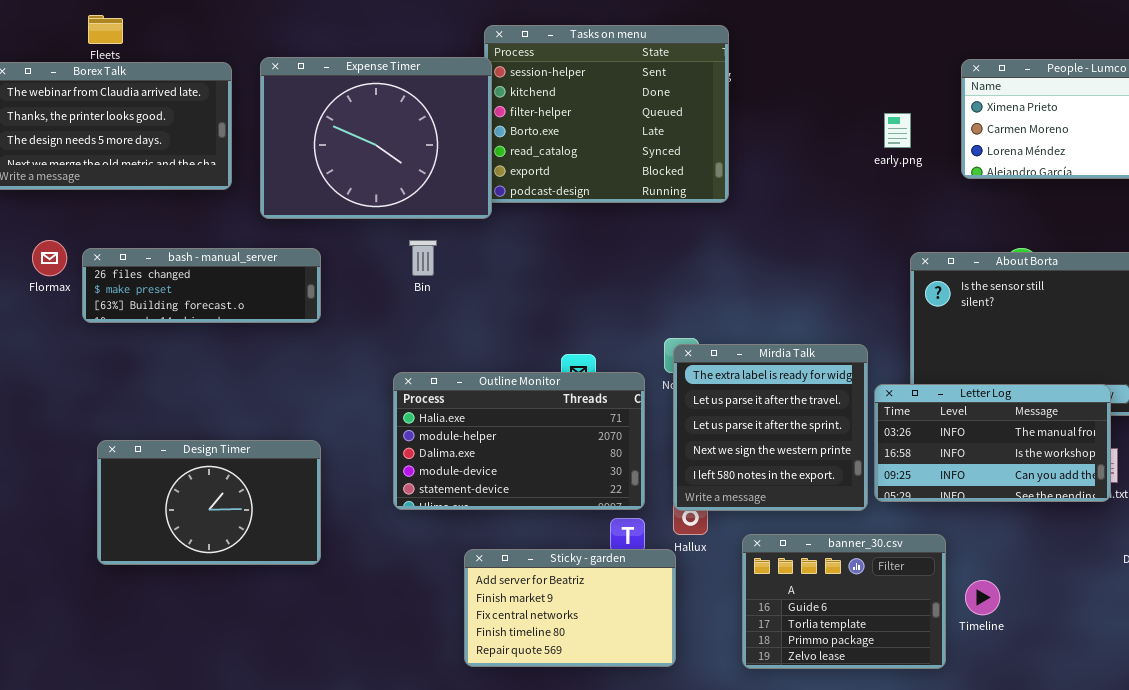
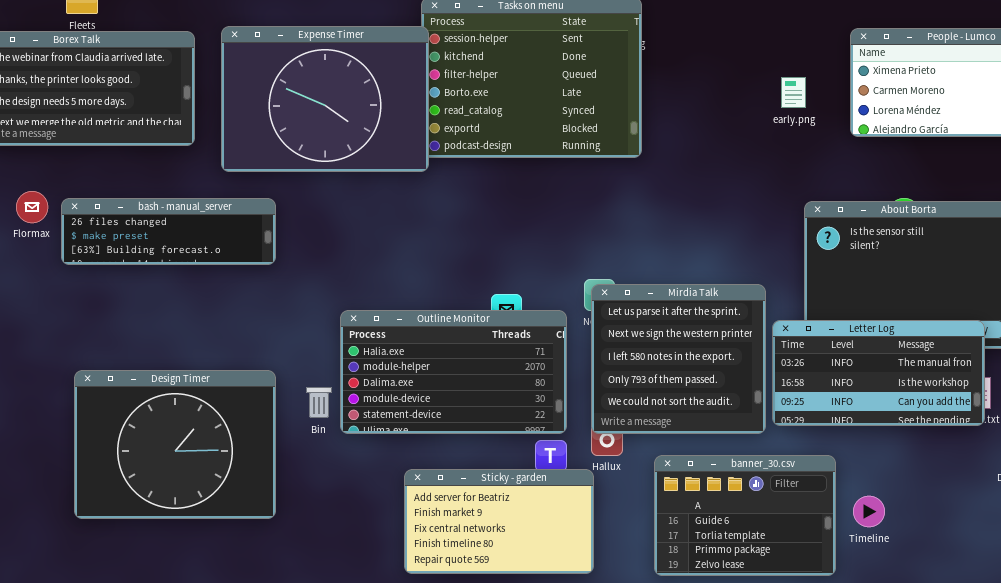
Bin: [409,240,437,276] -> [306,387,332,418], moved
Mirdia Talk: [673,344,868,511] -> [591,284,766,434], scrolled down 2 rows
Design Timer: [97,440,321,565] -> [74,370,276,519], resized

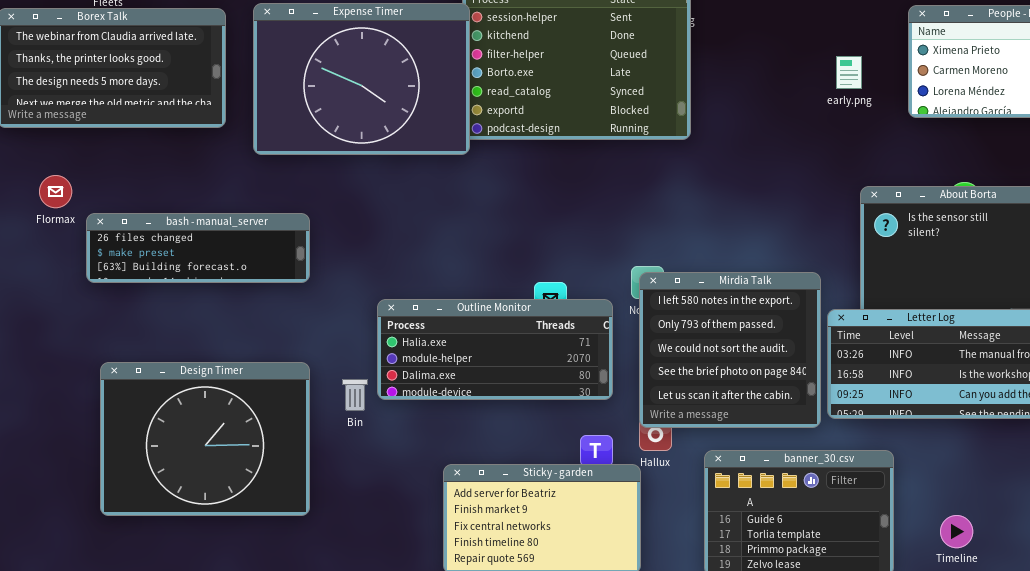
bash - manual_server: [61,198,276,265] -> [86,213,310,283], moved
Mirdia Talk: [591,284,766,434] -> [639,272,821,428], scrolled down 2 rows
Outline Monitor: [340,310,567,434] -> [377,299,613,400], resized
Timeline: [853,496,885,527] -> [940,515,973,548], moved

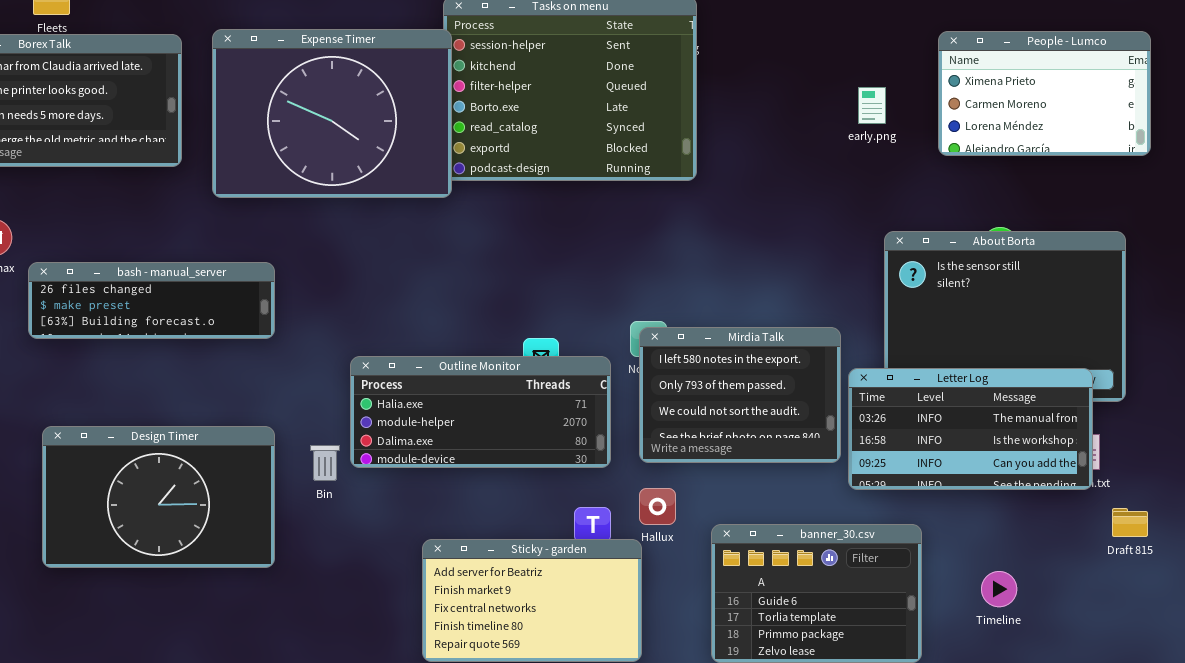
Mirdia Talk: [639,272,821,428] -> [639,327,841,463], resized
Design Timer: [100,362,310,516] -> [42,426,275,568], resized
Timeline: [940,515,973,548] -> [981,571,1017,607], moved

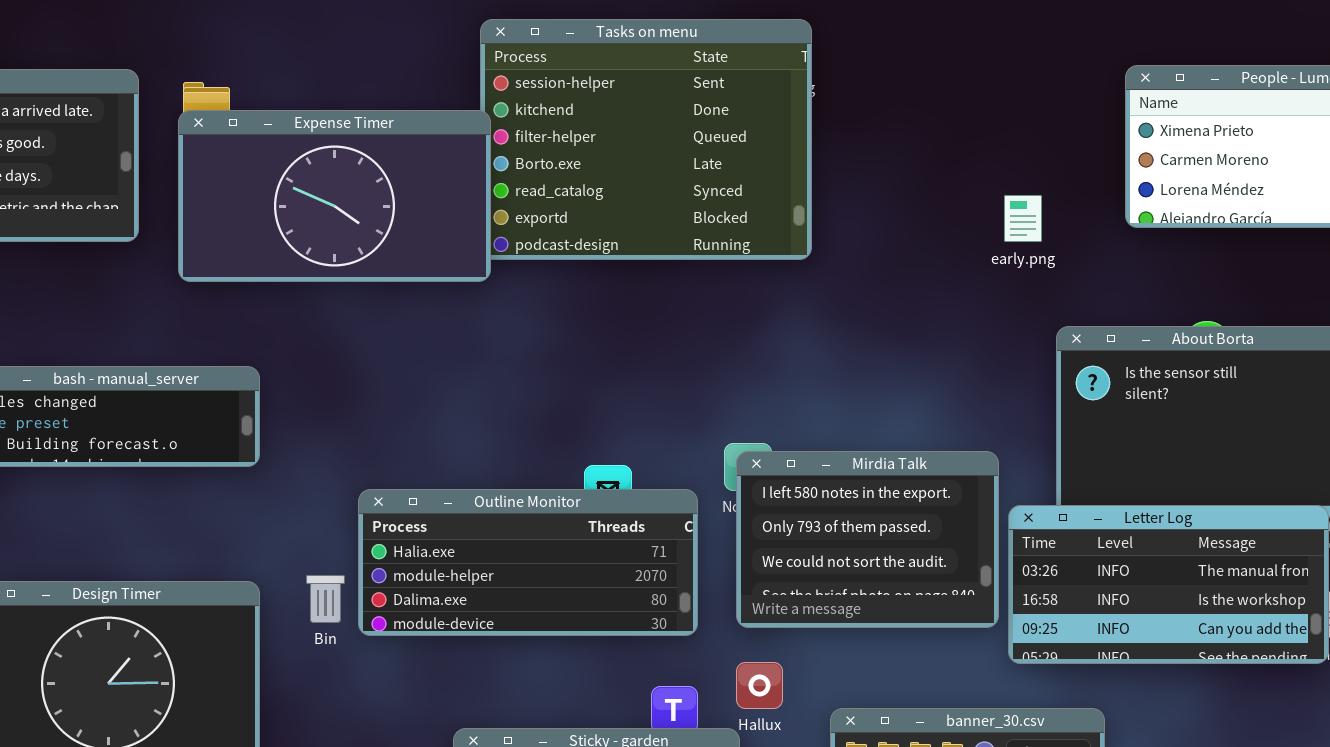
Expense Timer: [212,29,452,198] -> [178,110,491,282], resized
early.png: [858,87,886,124] -> [1004,195,1042,242], moved
Bin: [310,445,340,481] -> [306,575,345,623], moved

